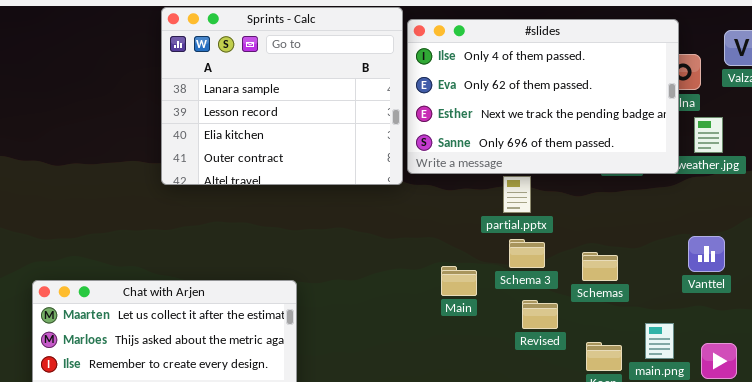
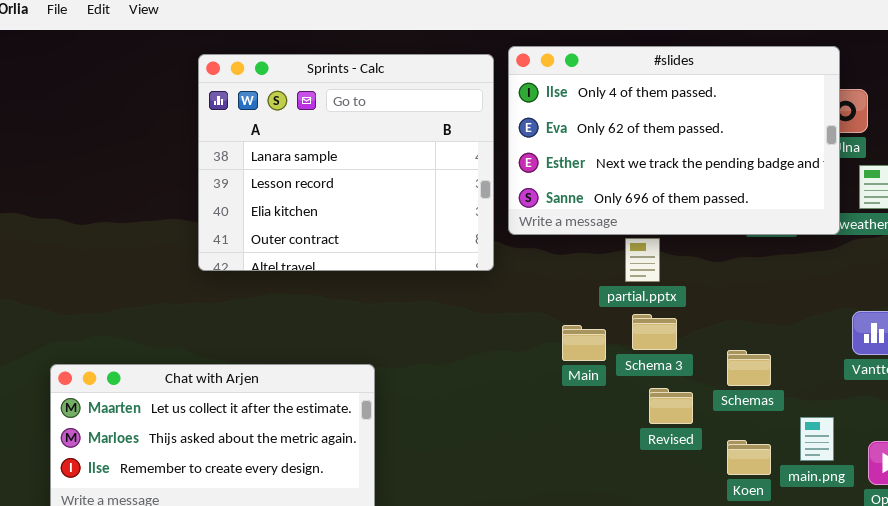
Sprints - Calc: [161,7,403,185] -> [198,54,494,271], moved
Schemas: [582,252,618,281] -> [727,350,771,386], moved
Main: [441,266,477,296] -> [562,325,606,361], moved

